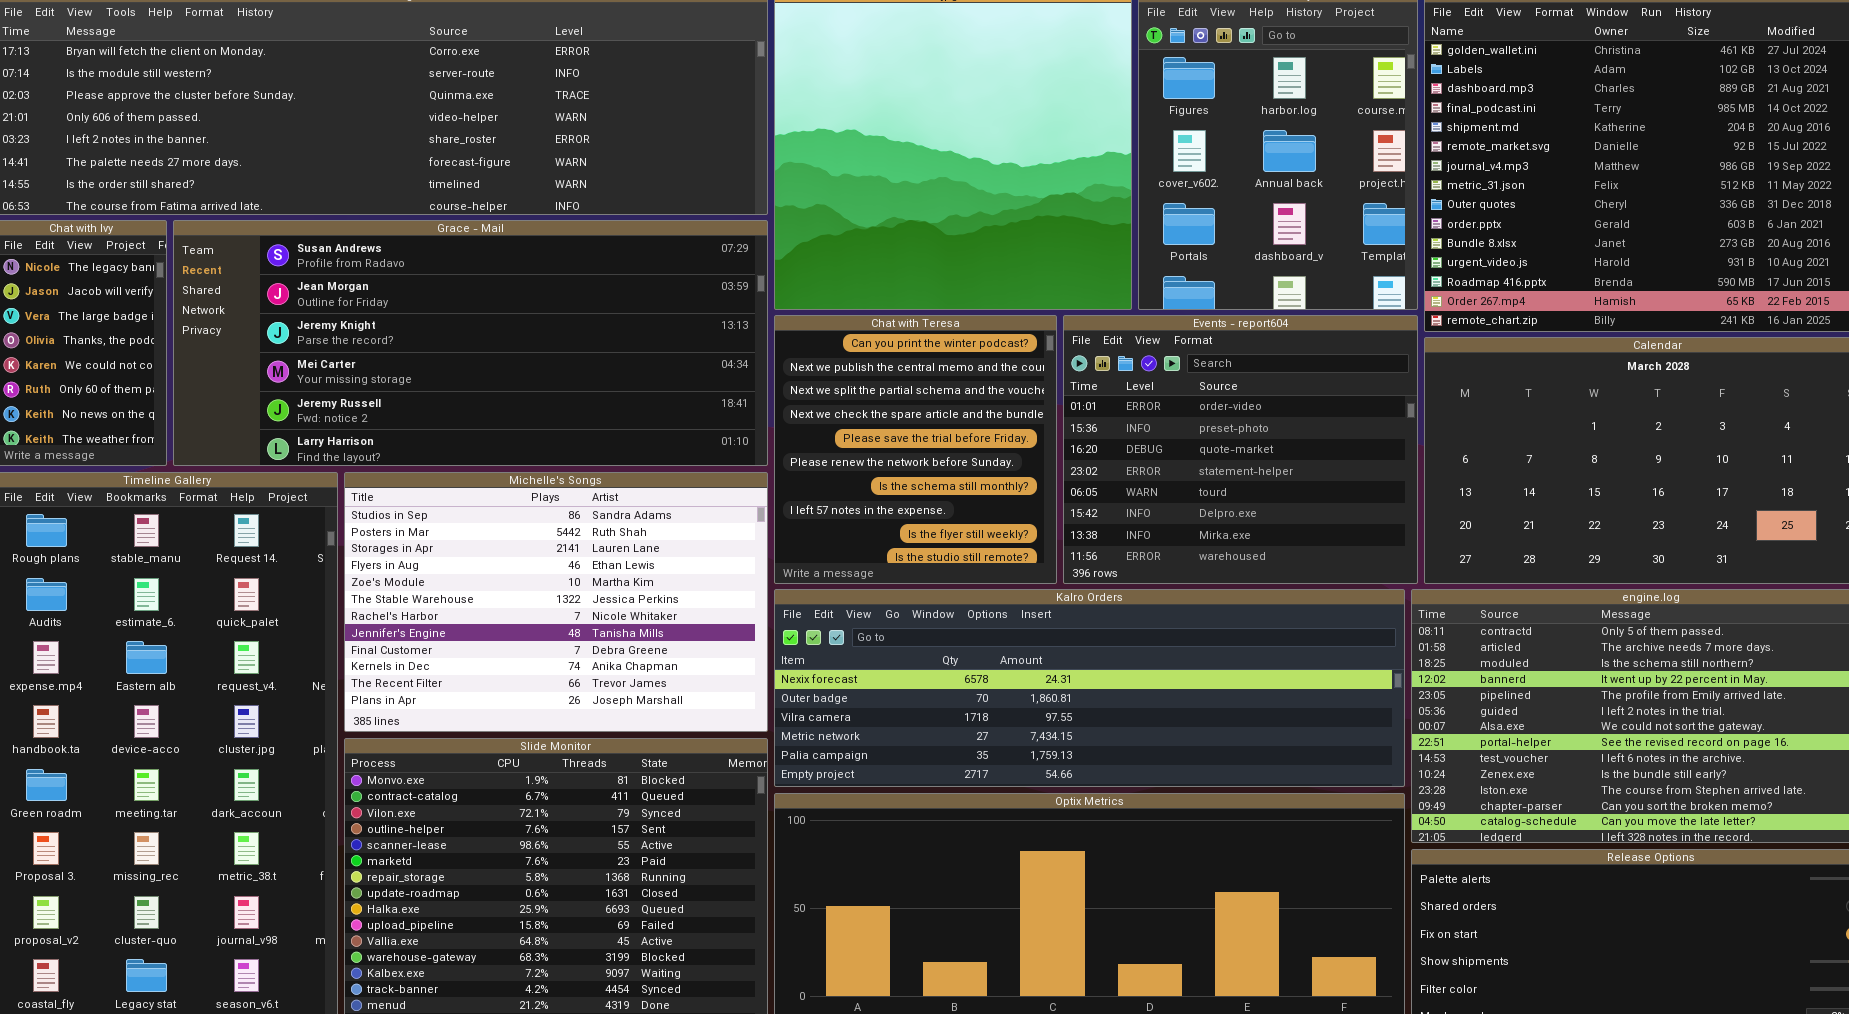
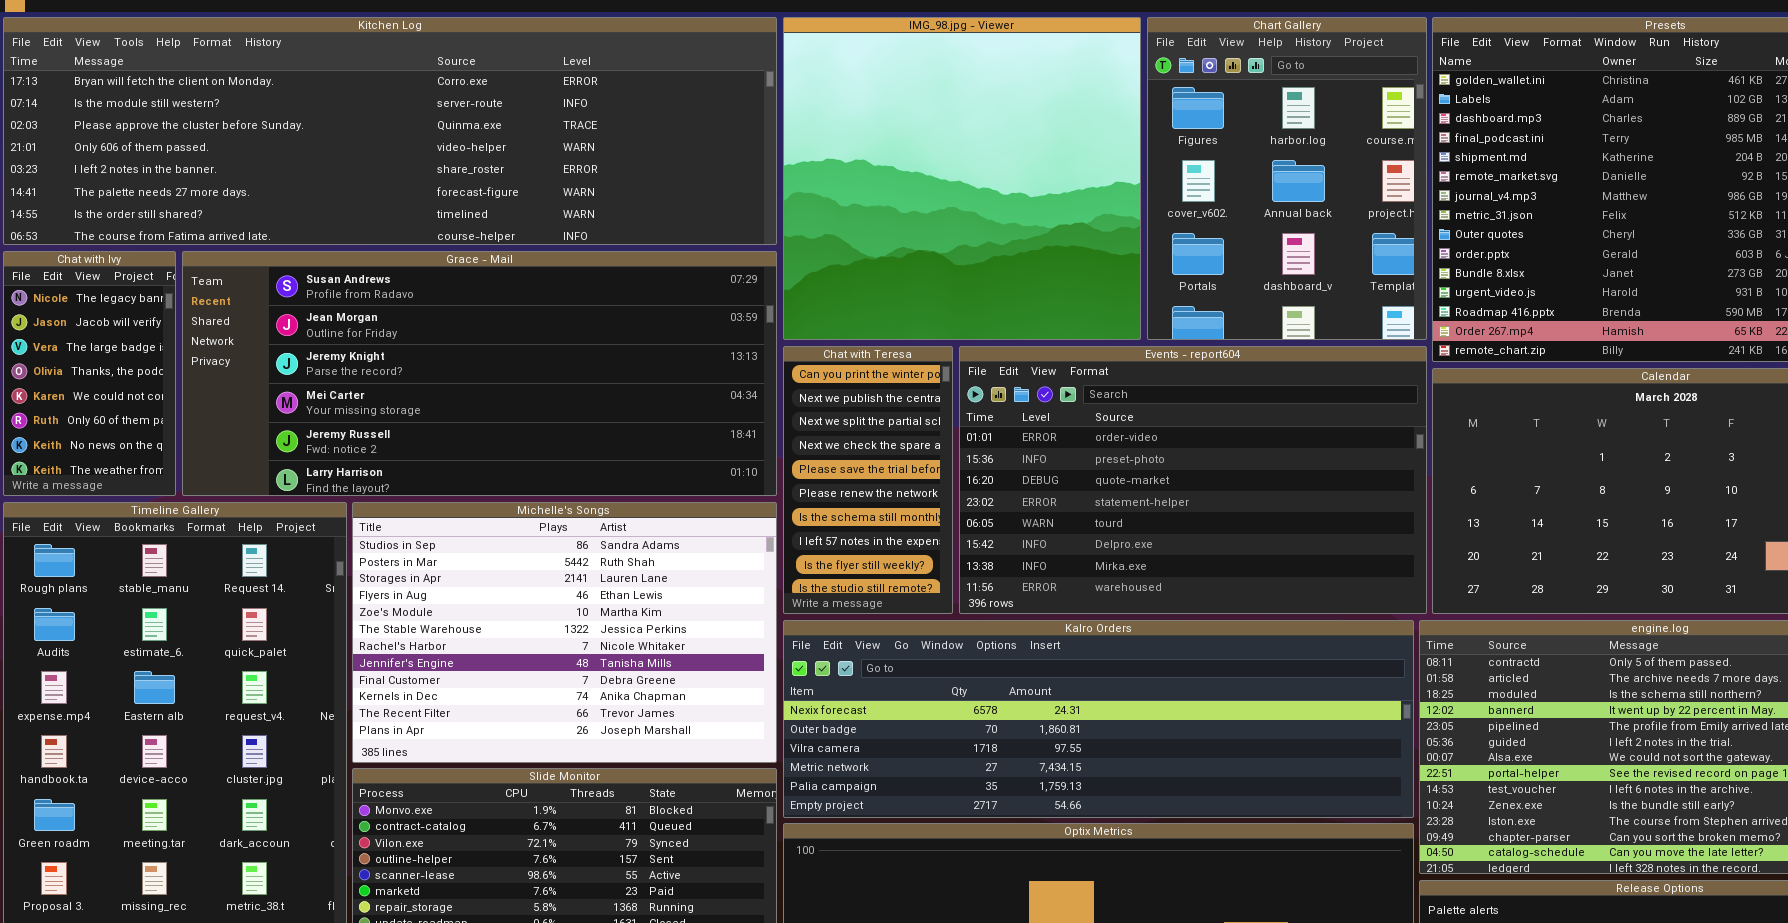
Chat with Teresa: [774,315,1057,584] -> [783,346,953,614], resized
Events - report604: [1063,315,1418,584] -> [959,346,1427,614], resized

